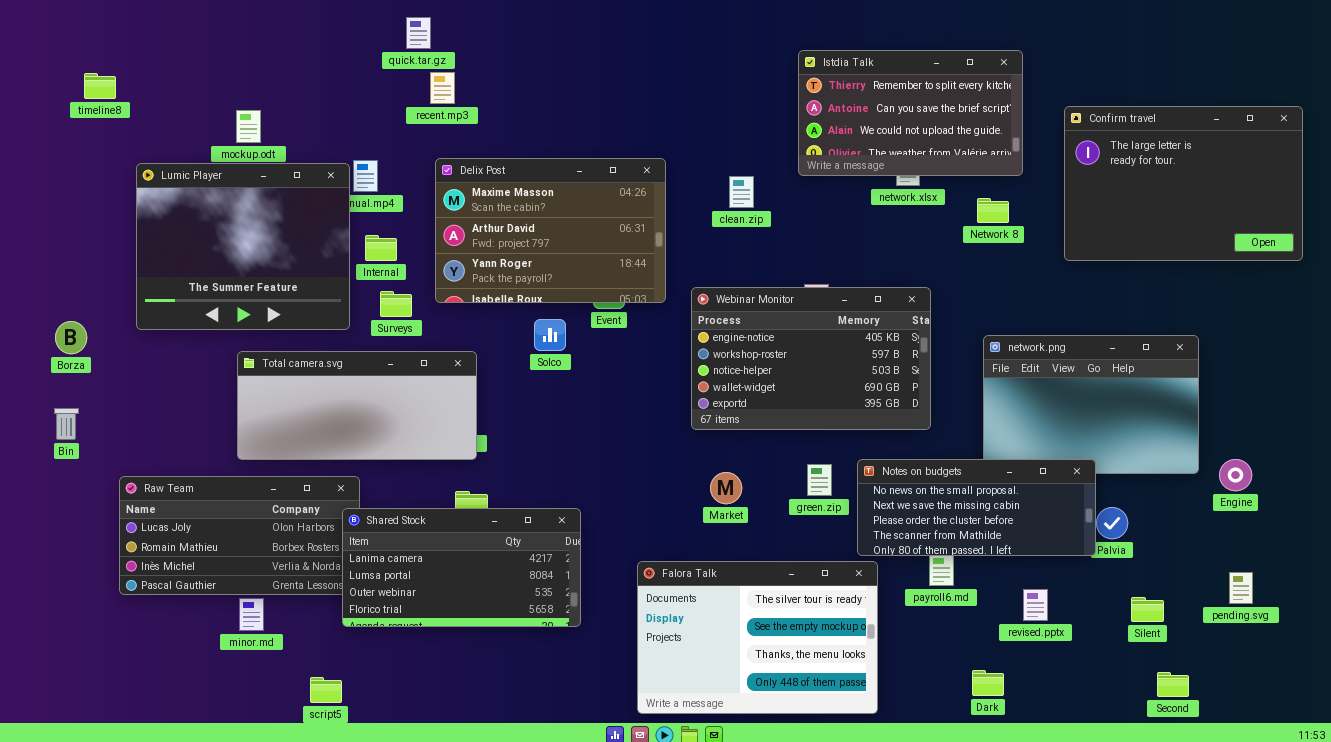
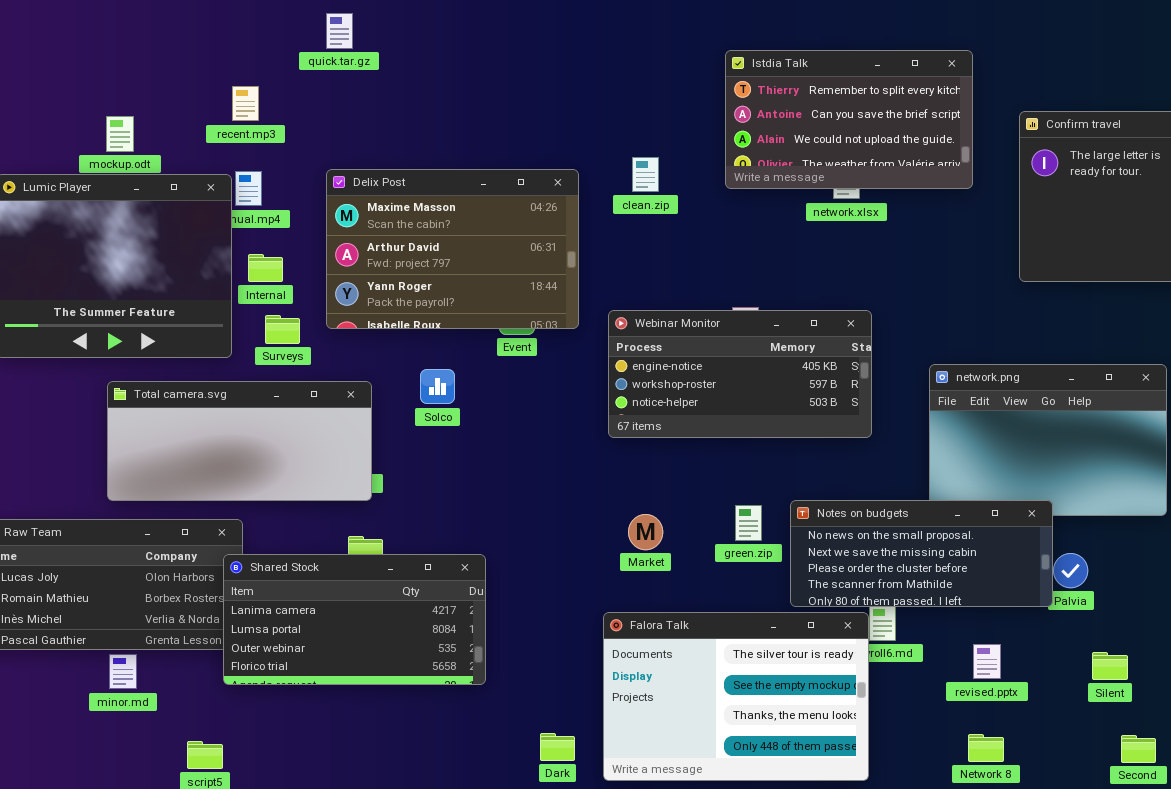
quick.tar.gz: [406,17,431,49] -> [326,13,353,49], moved
recent.mp3: [430,72,455,104] -> [232,86,259,121], moved
clean.zip: [729,176,754,208] -> [632,157,659,192], moved
Network 8: [977,198,1009,223] -> [968,734,1004,762], moved
Webinar Monitor: [691,287,931,430] -> [608,310,872,438], resized
Solco: [534,319,566,351] -> [420,369,455,404], moved
Falora Talk: [637,561,878,714] -> [603,612,869,781], moved
Dark: [972,670,1004,696] -> [540,733,575,761], moved

